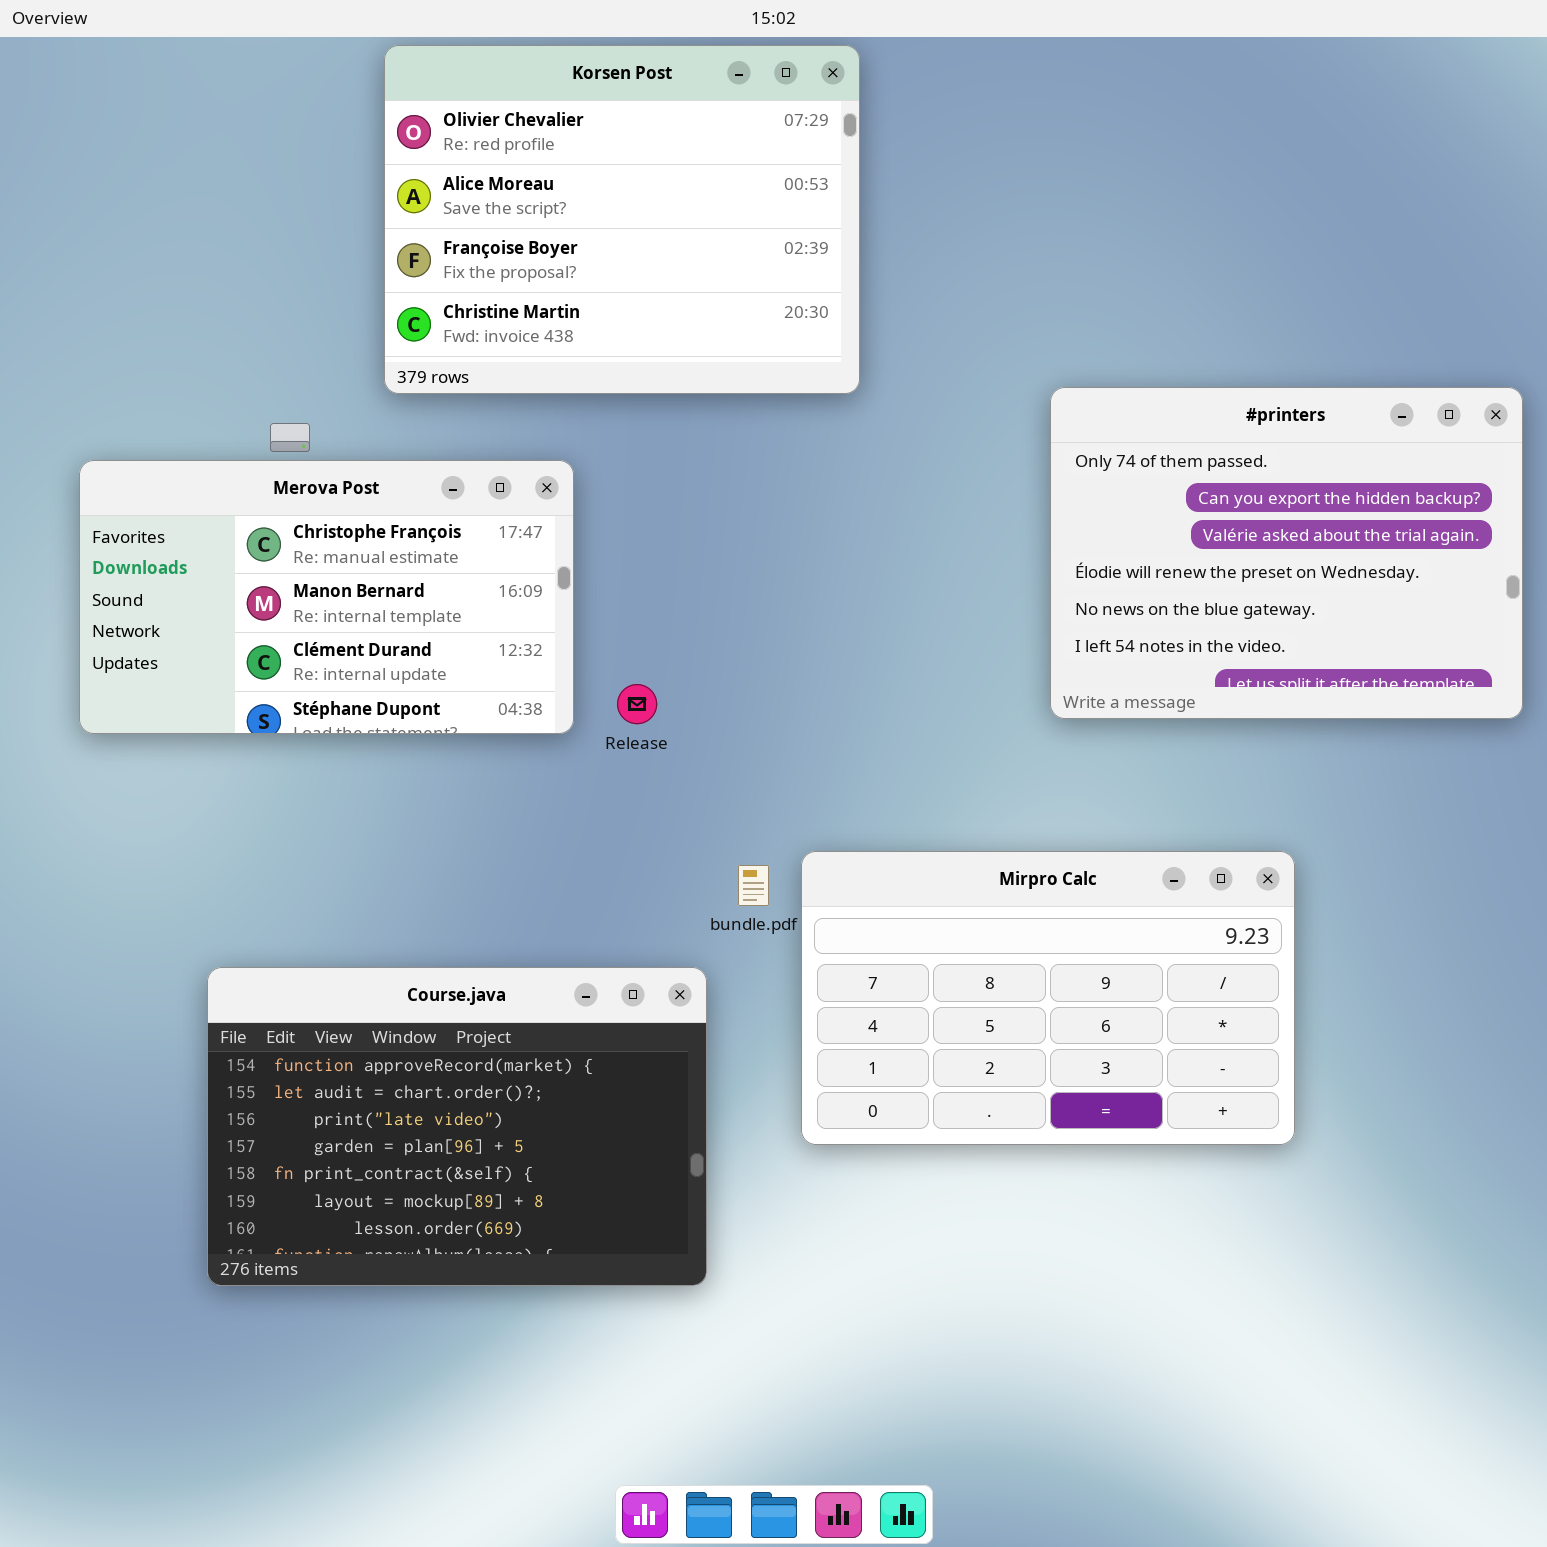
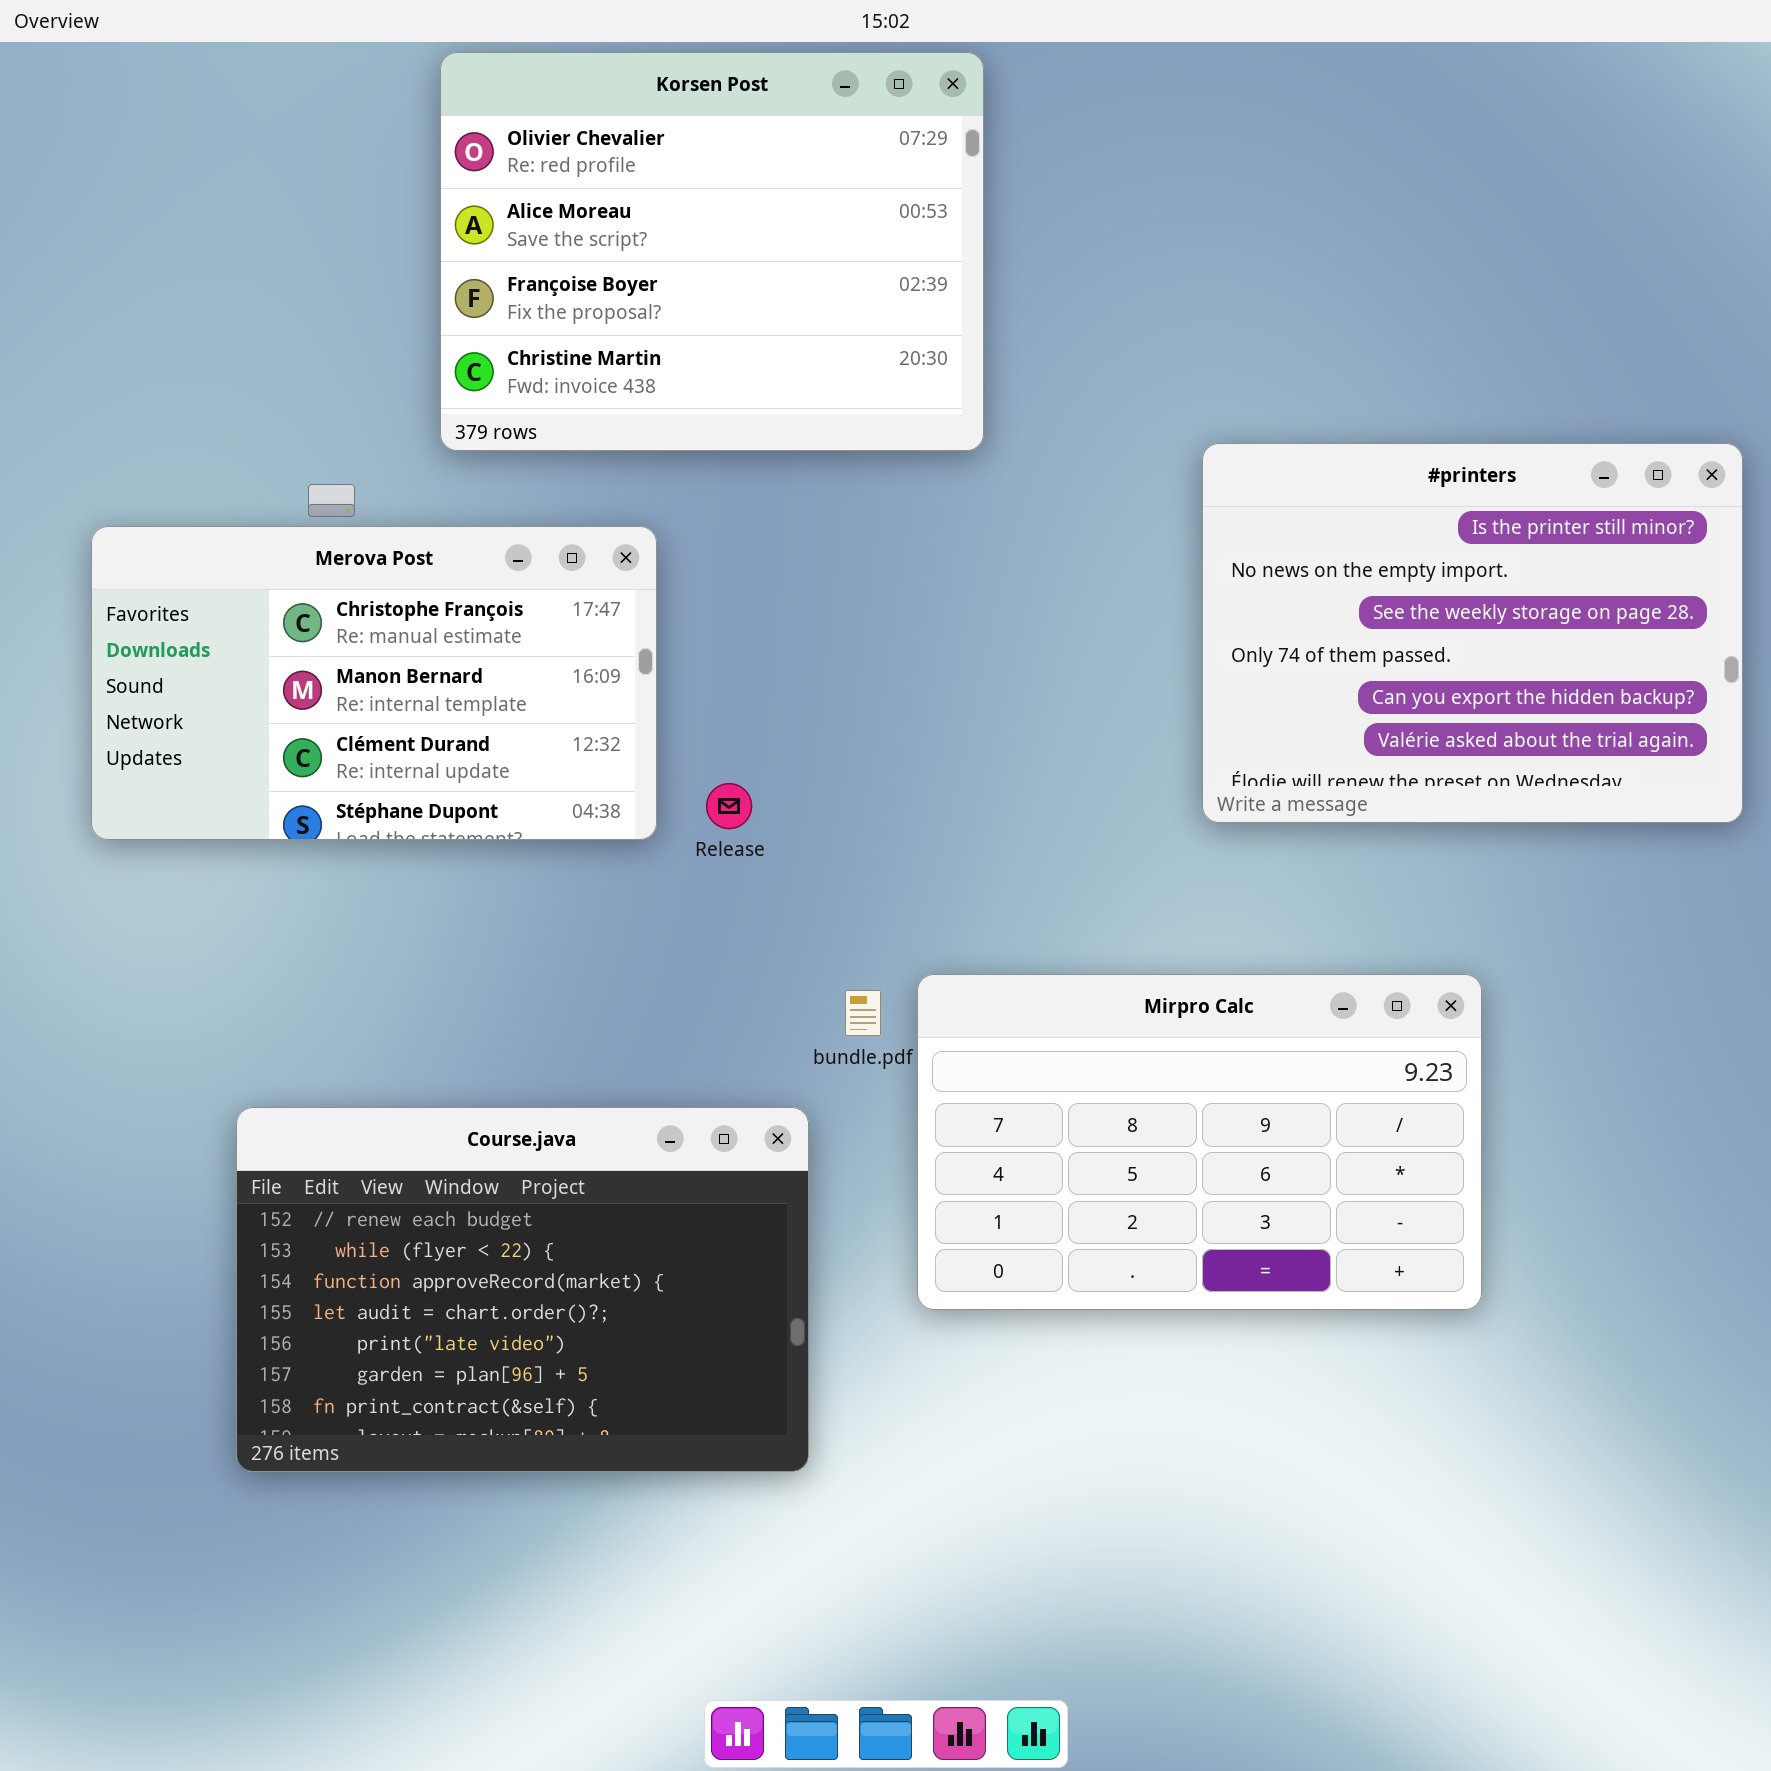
#printers: [1050,387,1523,719] -> [1202,443,1743,823], scrolled up 3 rows
Course.java: [207,967,707,1286] -> [236,1107,809,1472], scrolled up 2 rows

